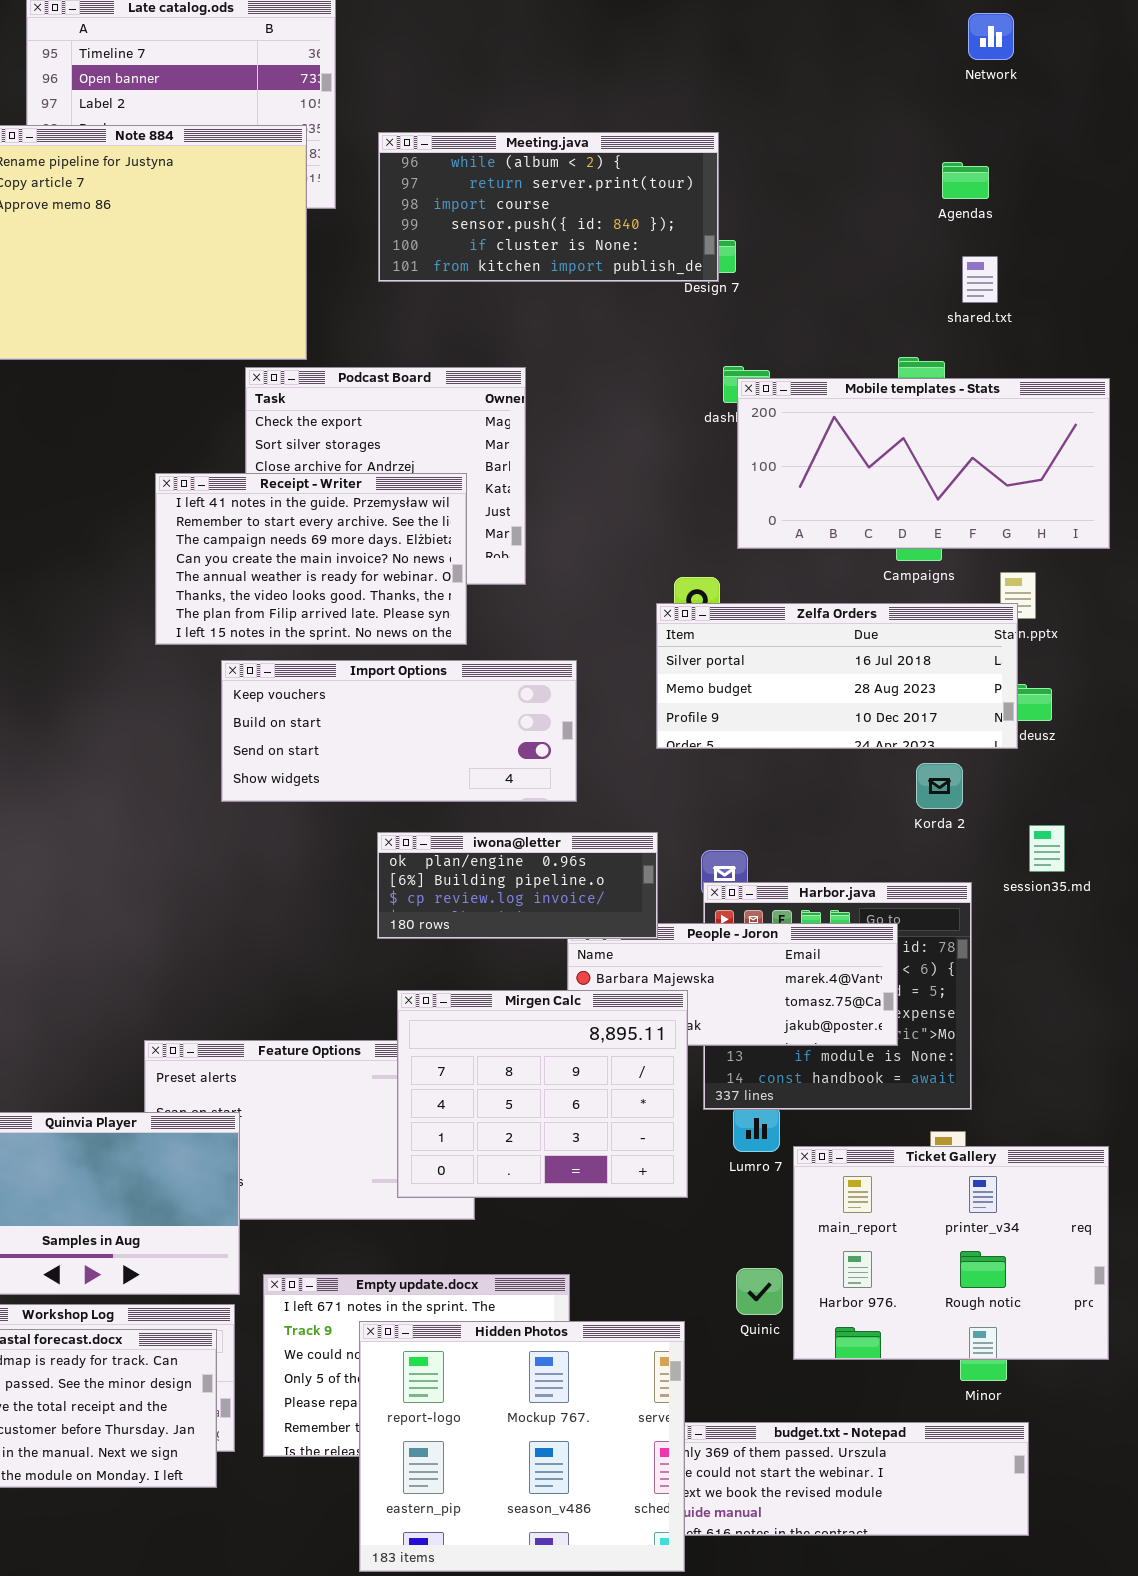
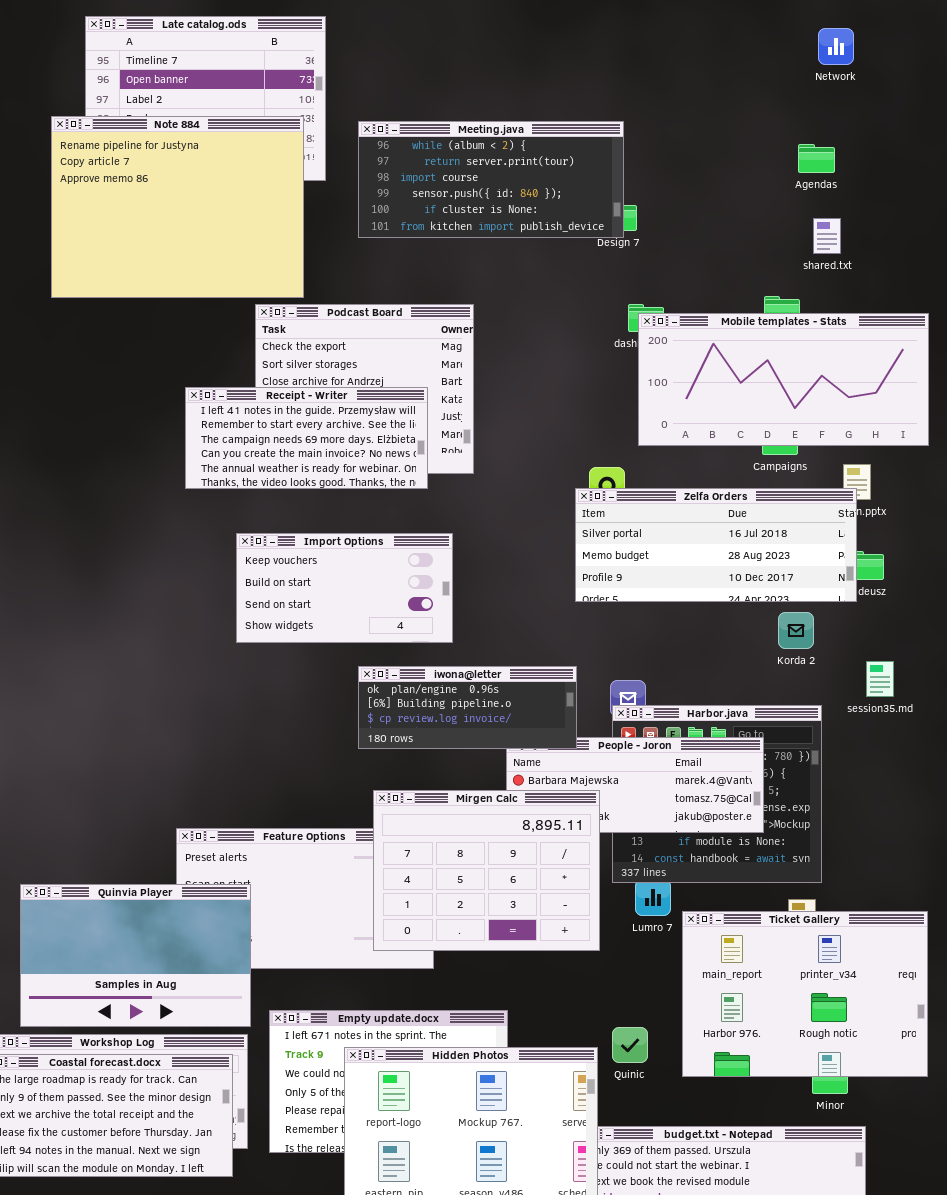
Receipt - Writer: [155,473,467,645] -> [185,387,428,489], resized
Import Options: [221,660,577,802] -> [236,533,453,643], resized
Quinic: [736,1268,783,1315] -> [612,1027,648,1063], moved

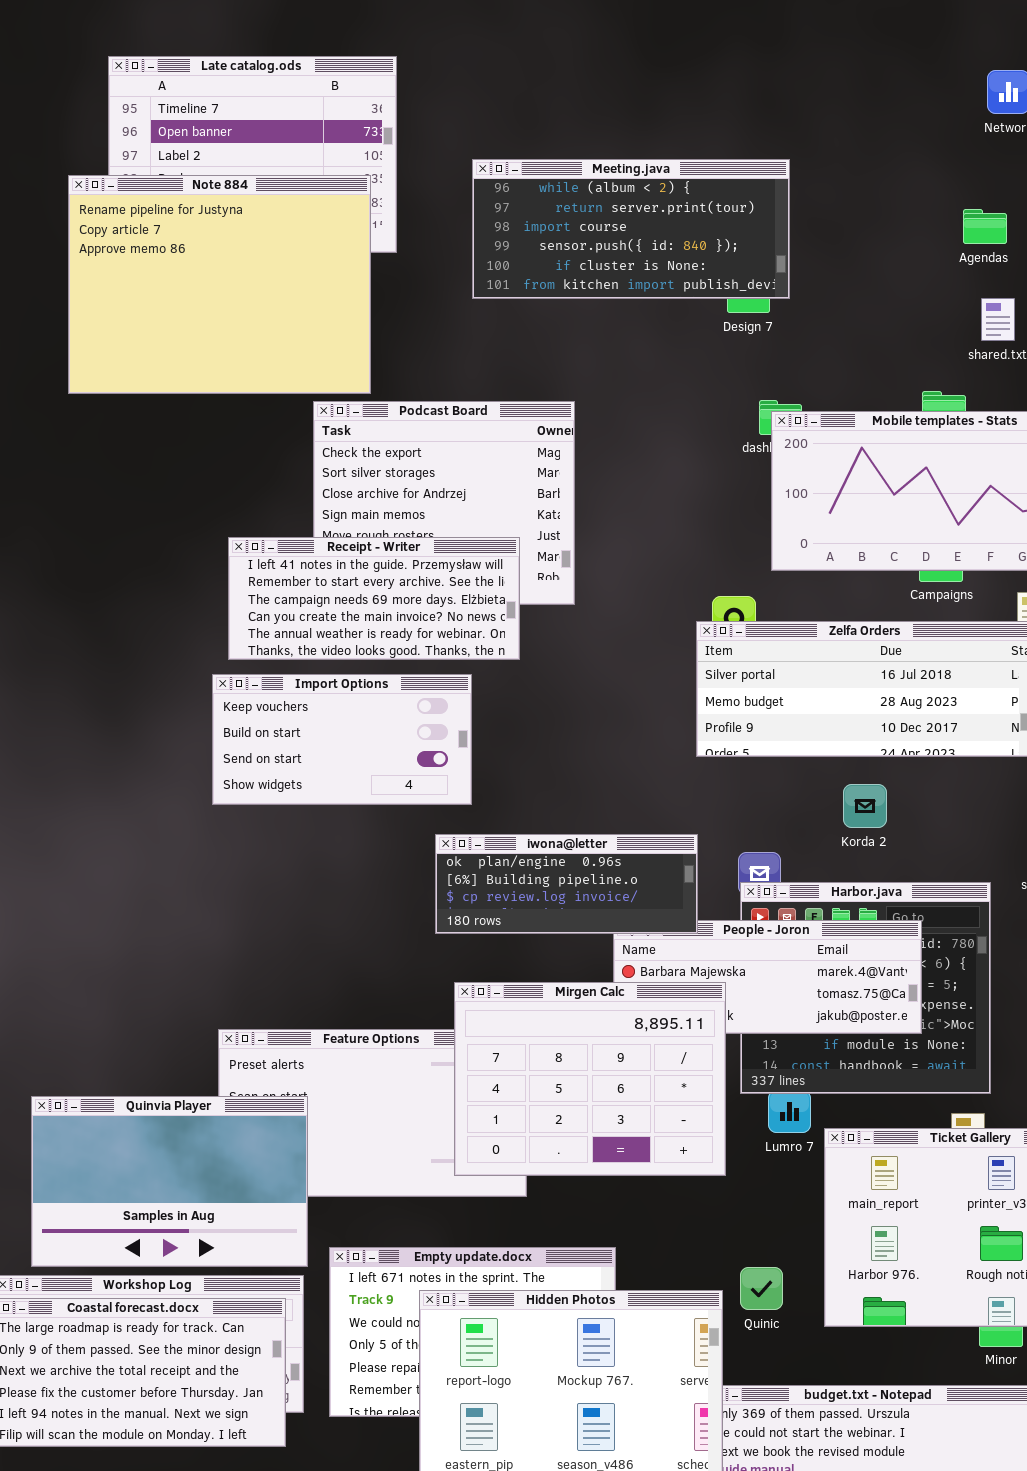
Meeting.java: [358,121,624,238] -> [472,159,790,299], moved
Receipt - Writer: [185,387,428,489] -> [228,537,520,660], moved
Import Options: [236,533,453,643] -> [212,674,472,805], moved
Korda 2: [778,612,814,649] -> [843,784,887,828], moved

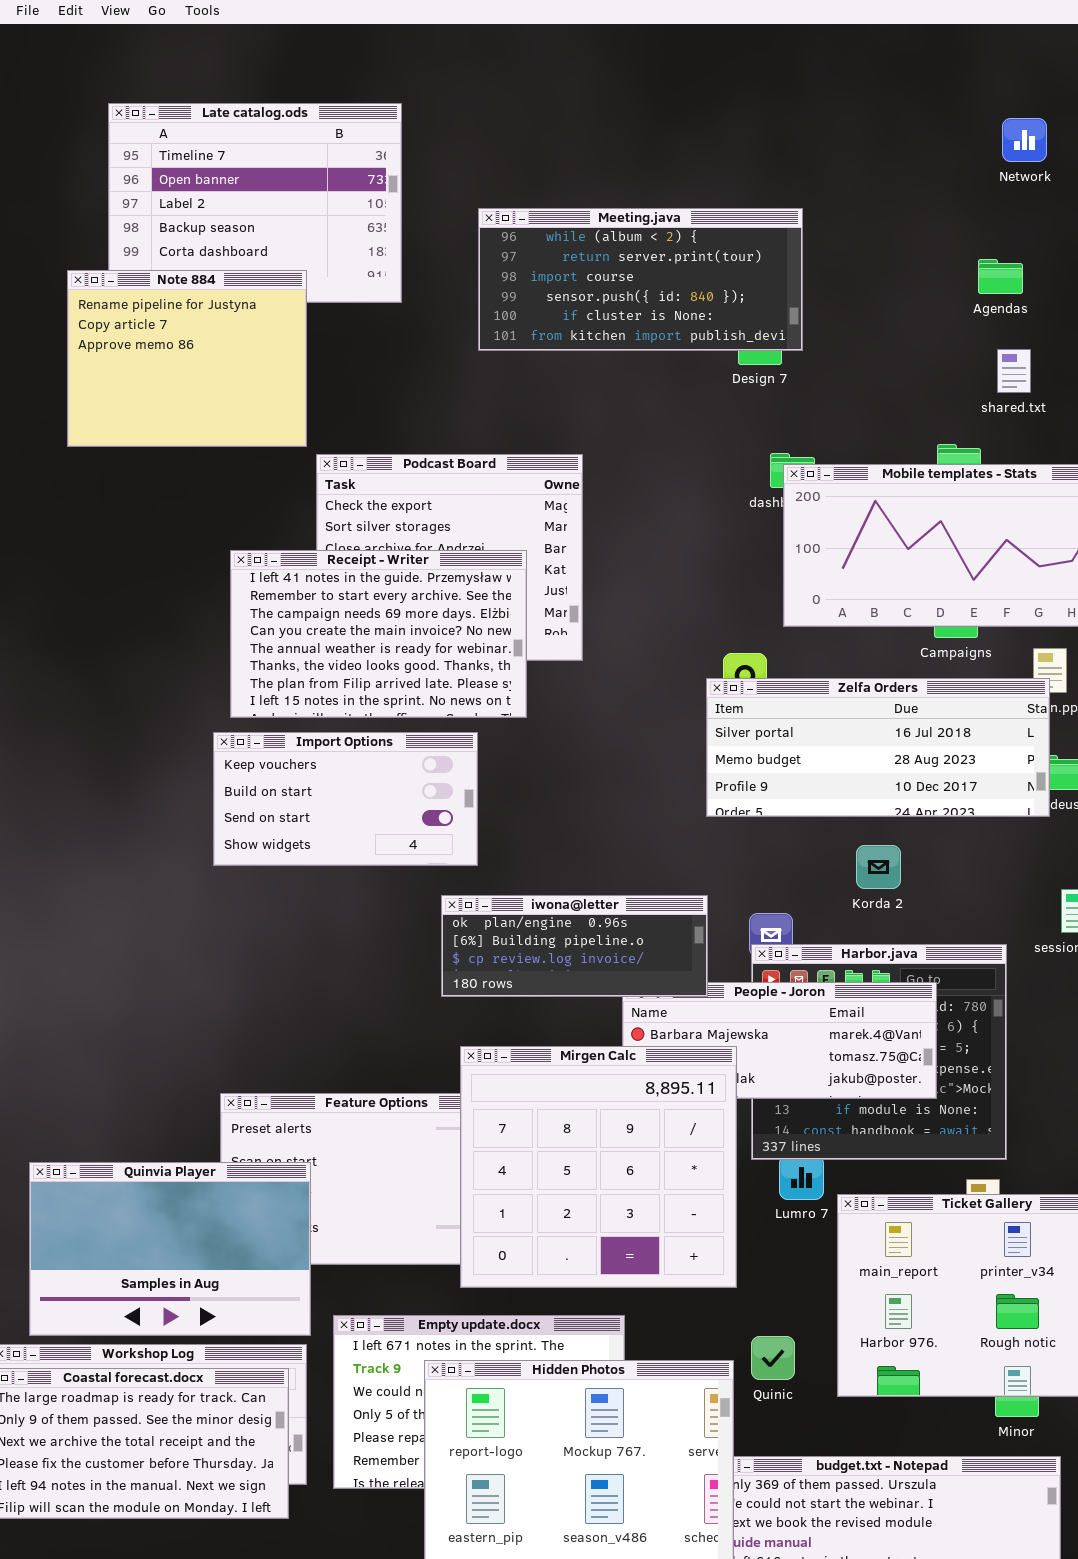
Note 884: [68,175,371,394] -> [67,270,307,447], resized
Receipt - Writer: [228,537,520,660] -> [230,550,527,718], resized
Mirgen Calc: [454,982,726,1176] -> [460,1046,737,1288], resized

